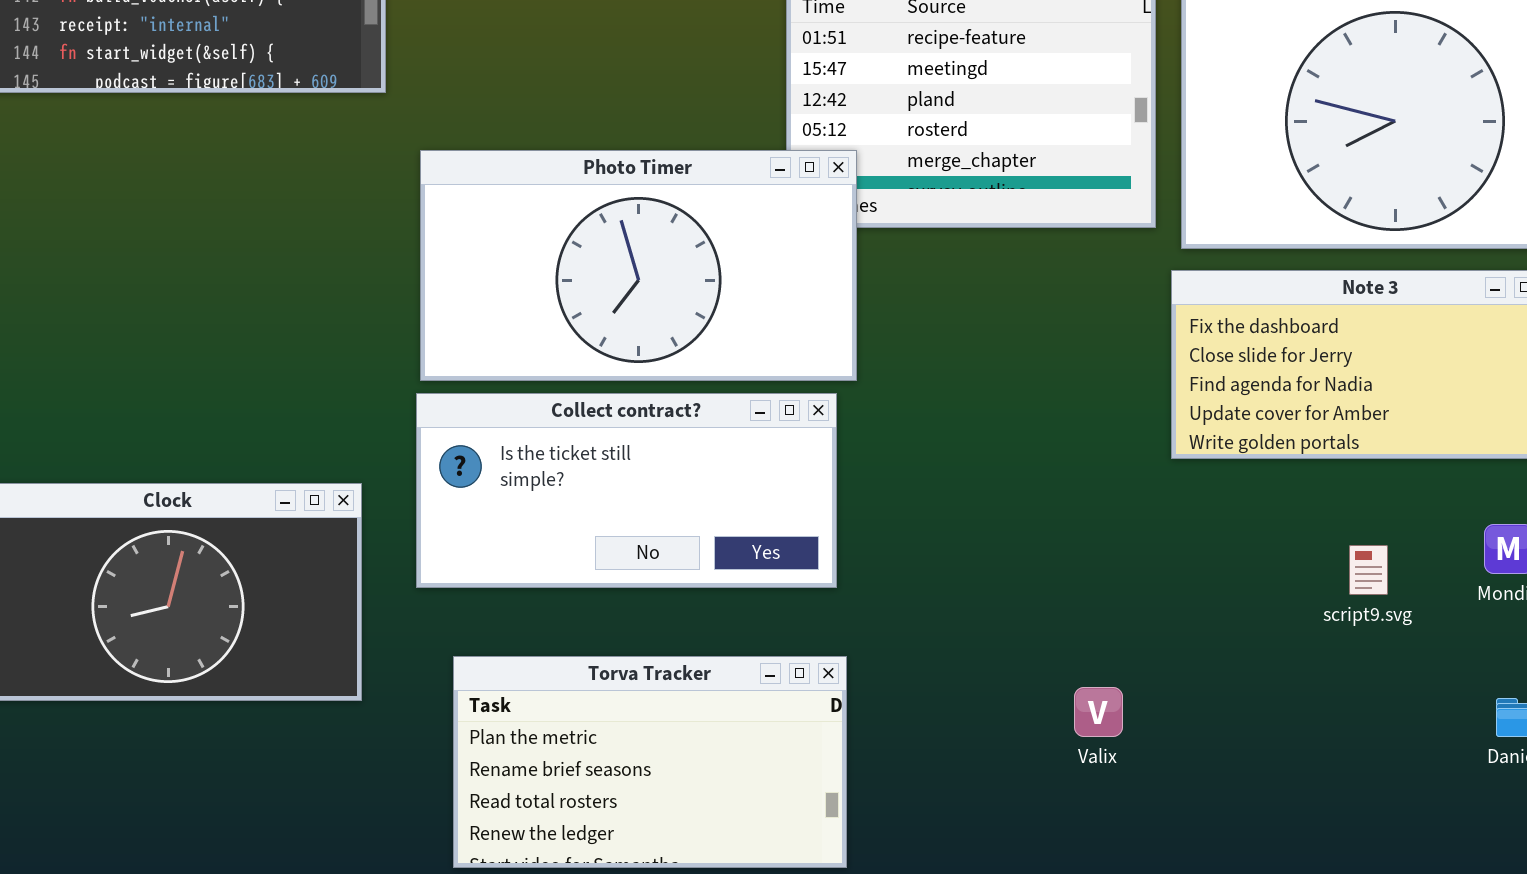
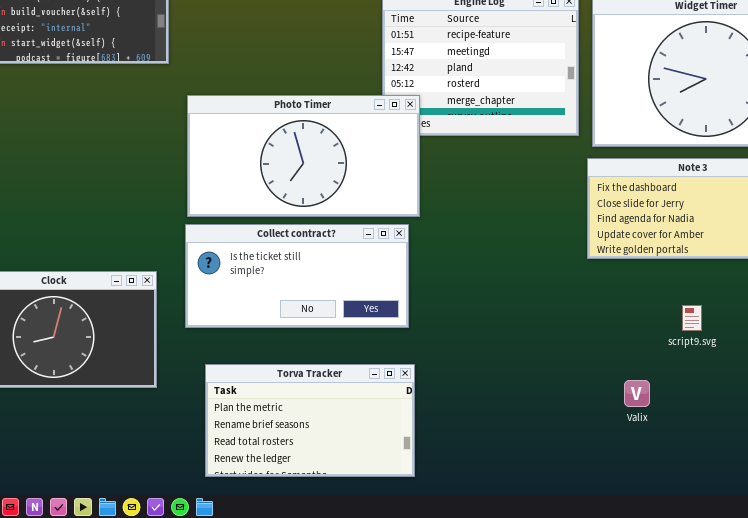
Valix: [1074,687,1123,737] -> [624,380,650,407], moved

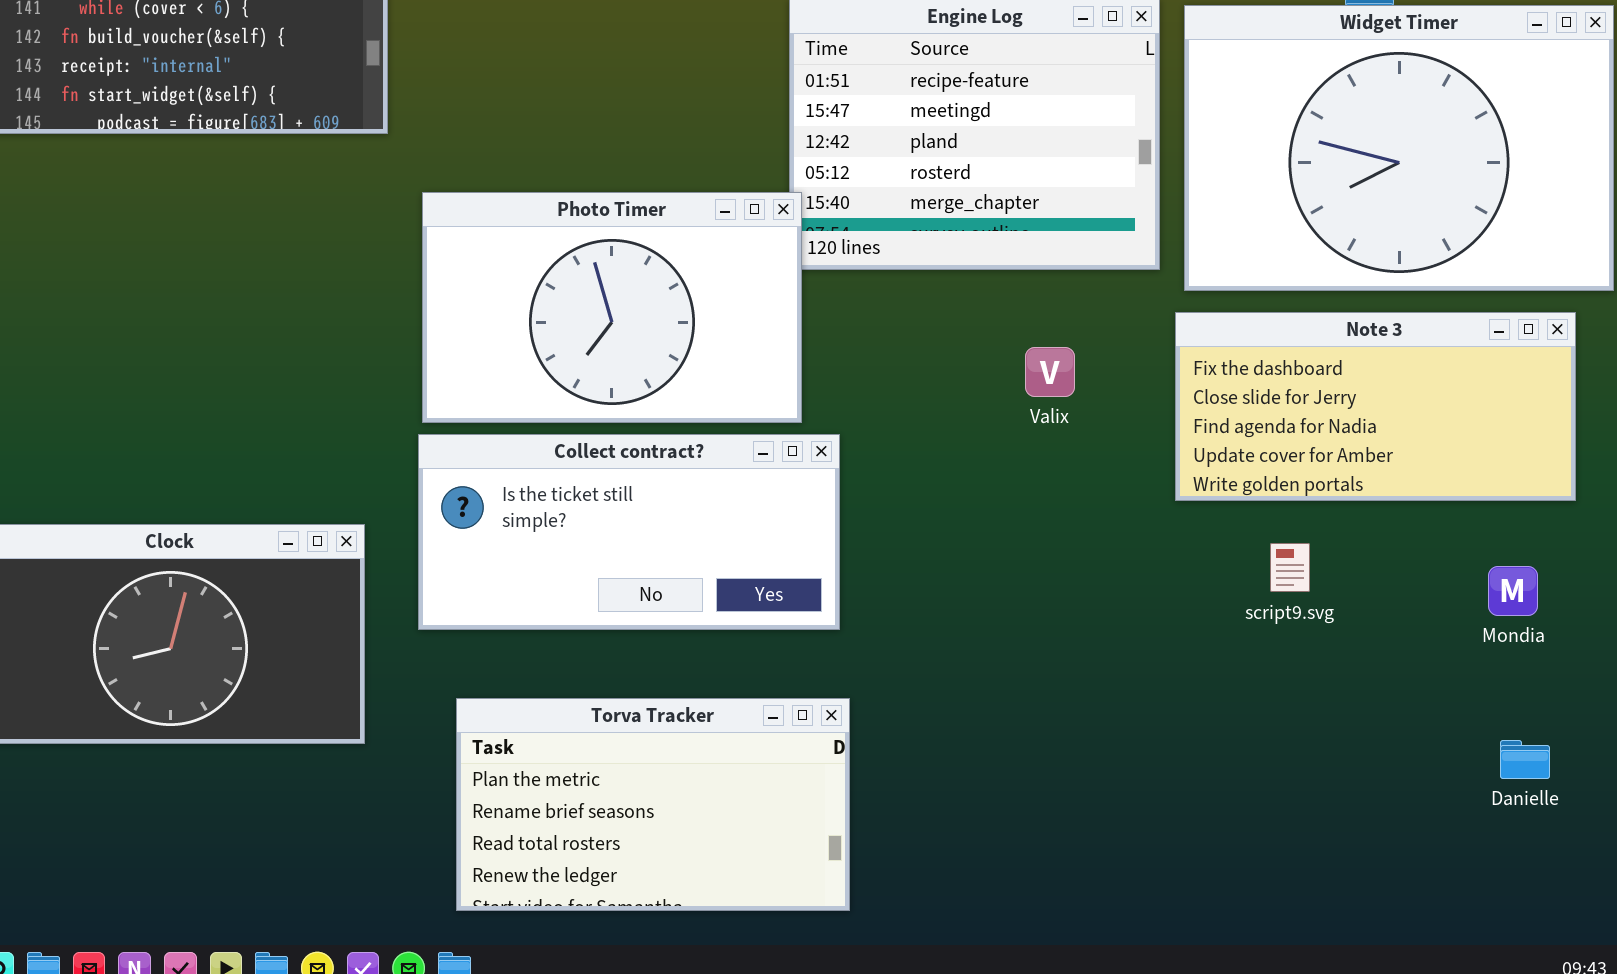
Photo Timer: [187,95,420,217] -> [422,192,802,423], resized
script9.svg: [682,305,702,331] -> [1270,543,1310,592], moved
Valix: [624,380,650,407] -> [1025,347,1075,397], moved

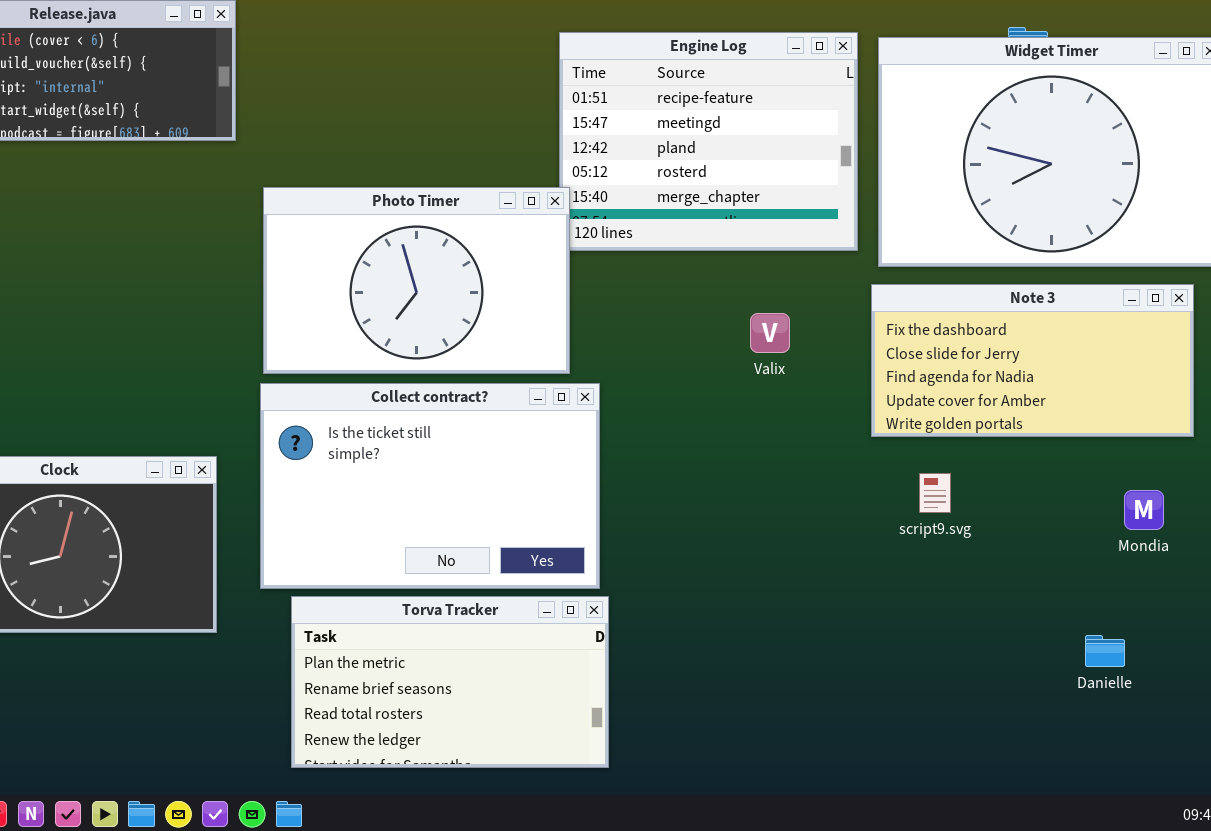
Collect contract?: [418,434,840,630] -> [260,383,600,589], resized
script9.svg: [1270,543,1310,592] -> [919,473,951,513], moved
Danielle: [1500,740,1550,779] -> [1085,635,1125,667], moved

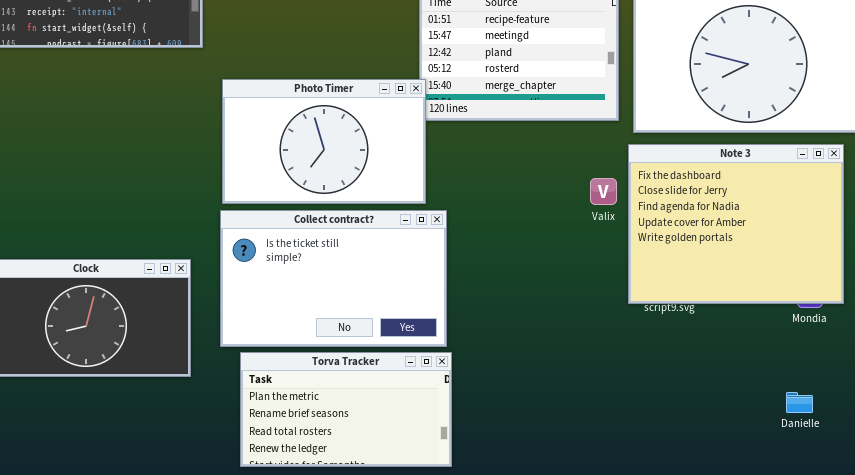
Note 3: [871,284,1194,437] -> [628,144,844,304], resized
Valix: [750,313,790,353] -> [590,178,617,205], moved
Danielle: [1085,635,1125,667] -> [786,392,813,413], moved

